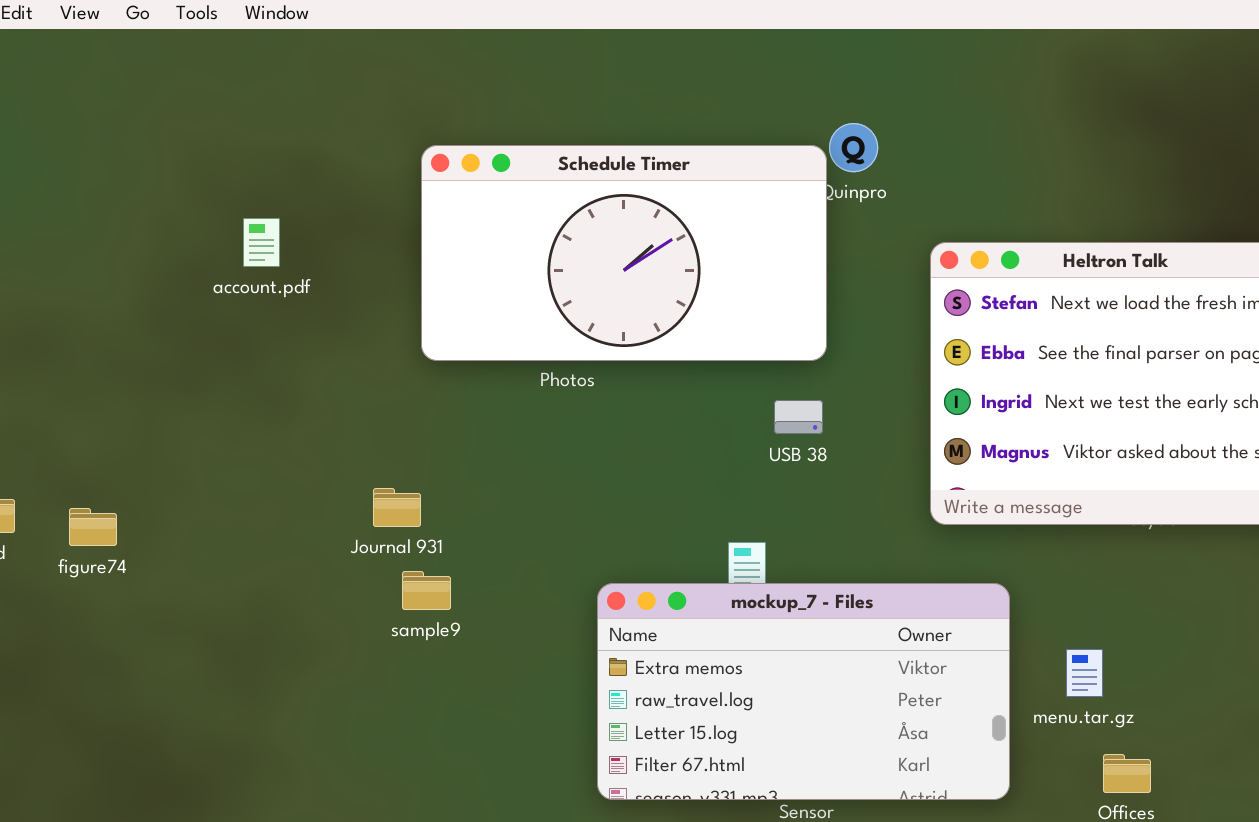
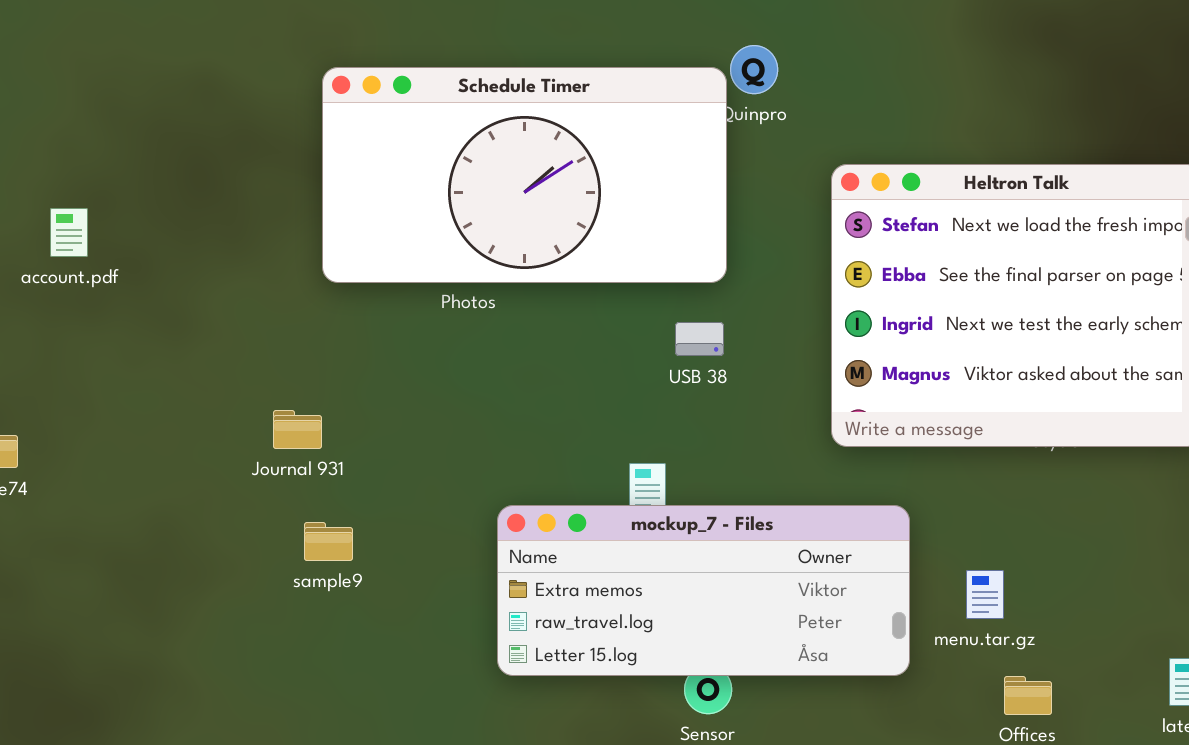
account.pdf: [243,218,280,267] -> [50,208,88,257], moved
sample9: [402,571,451,610] -> [304,522,353,561], moved
mockup_7 - Files: [597,583,1010,800] -> [497,505,910,676], resized

